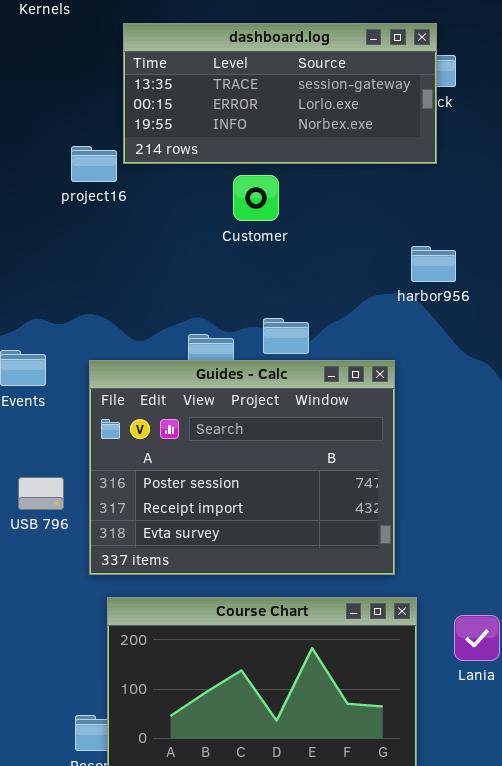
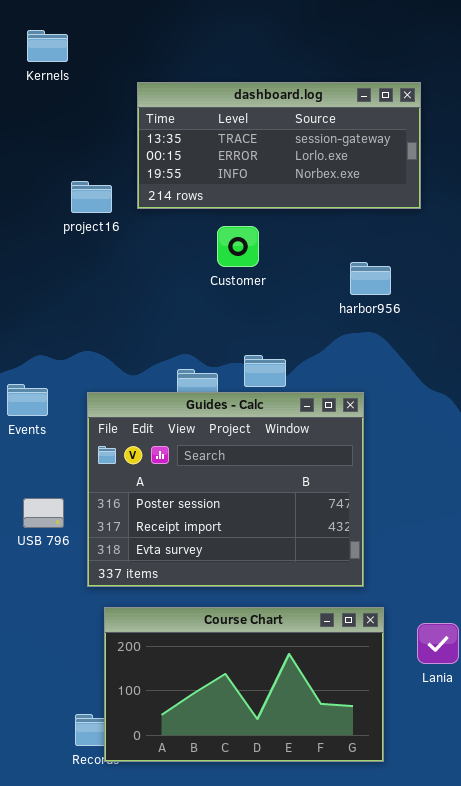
dashboard.log: [123,23,437,164] -> [137,82,421,209], moved
project16: [71,146,117,182] -> [71,181,112,213], moved
harbor956: [411,246,456,282] -> [350,262,391,295], moved

